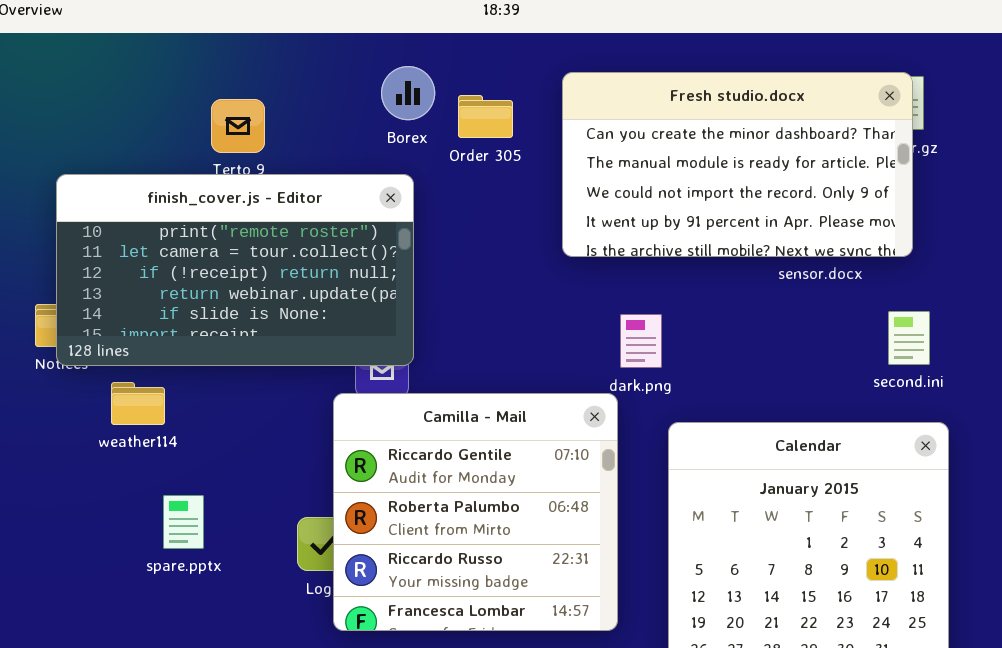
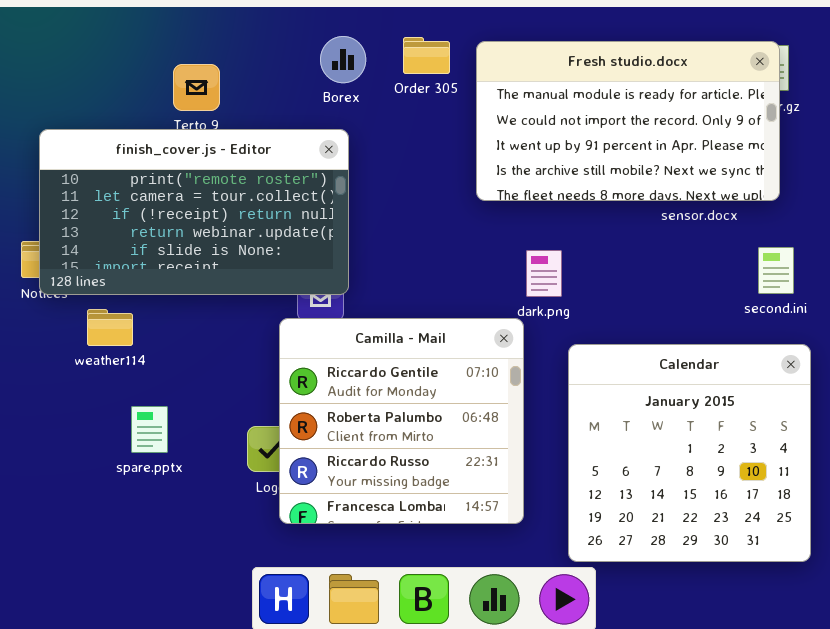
Fresh studio.docx: [562,72,913,257] -> [476,41,780,201], scrolled down 1 row
Order 305: [458,95,513,138] -> [403,37,450,74], moved

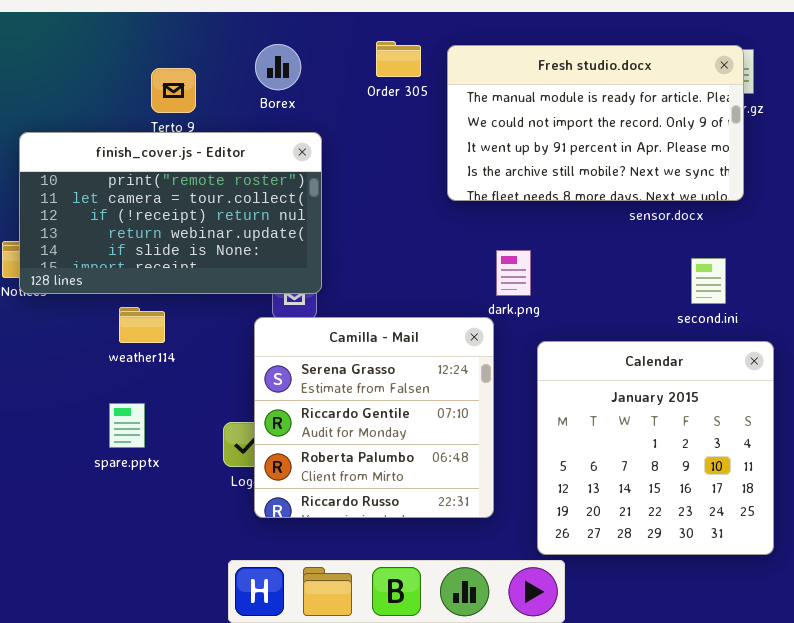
Borex: [320,36,366,83] -> [255,44,301,90], moved
second.ini: [758,247,794,294] -> [691,258,726,304], moved
weather114: [87,309,133,346] -> [119,307,165,343], moved
Camilla - Mail: [279,318,524,524] -> [254,317,494,518], scrolled up 1 row

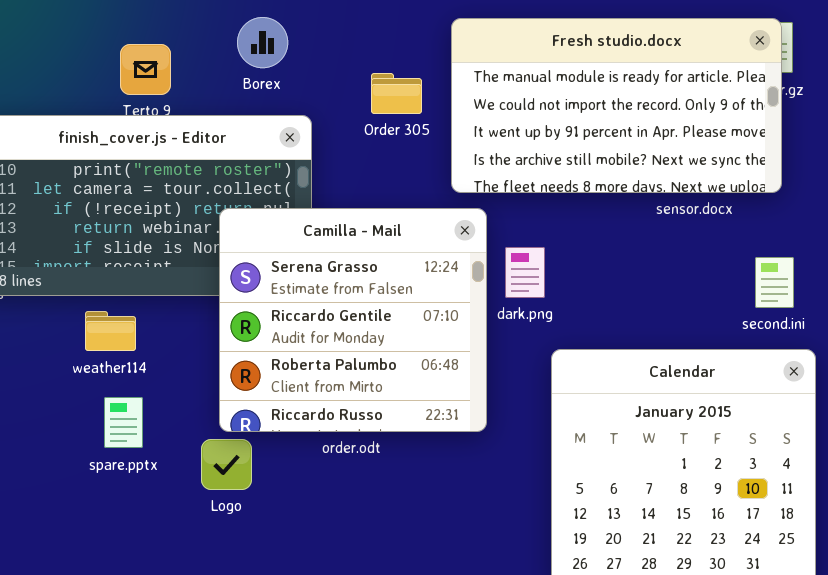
Order 305: [376,41,421,77] -> [371,73,422,114], moved
second.ini: [691,258,726,304] -> [755,257,794,308], moved
Camilla - Mail: [254,317,494,518] -> [219,208,487,432], moved
spare.pptx: [109,403,145,448] -> [104,397,143,448], moved

